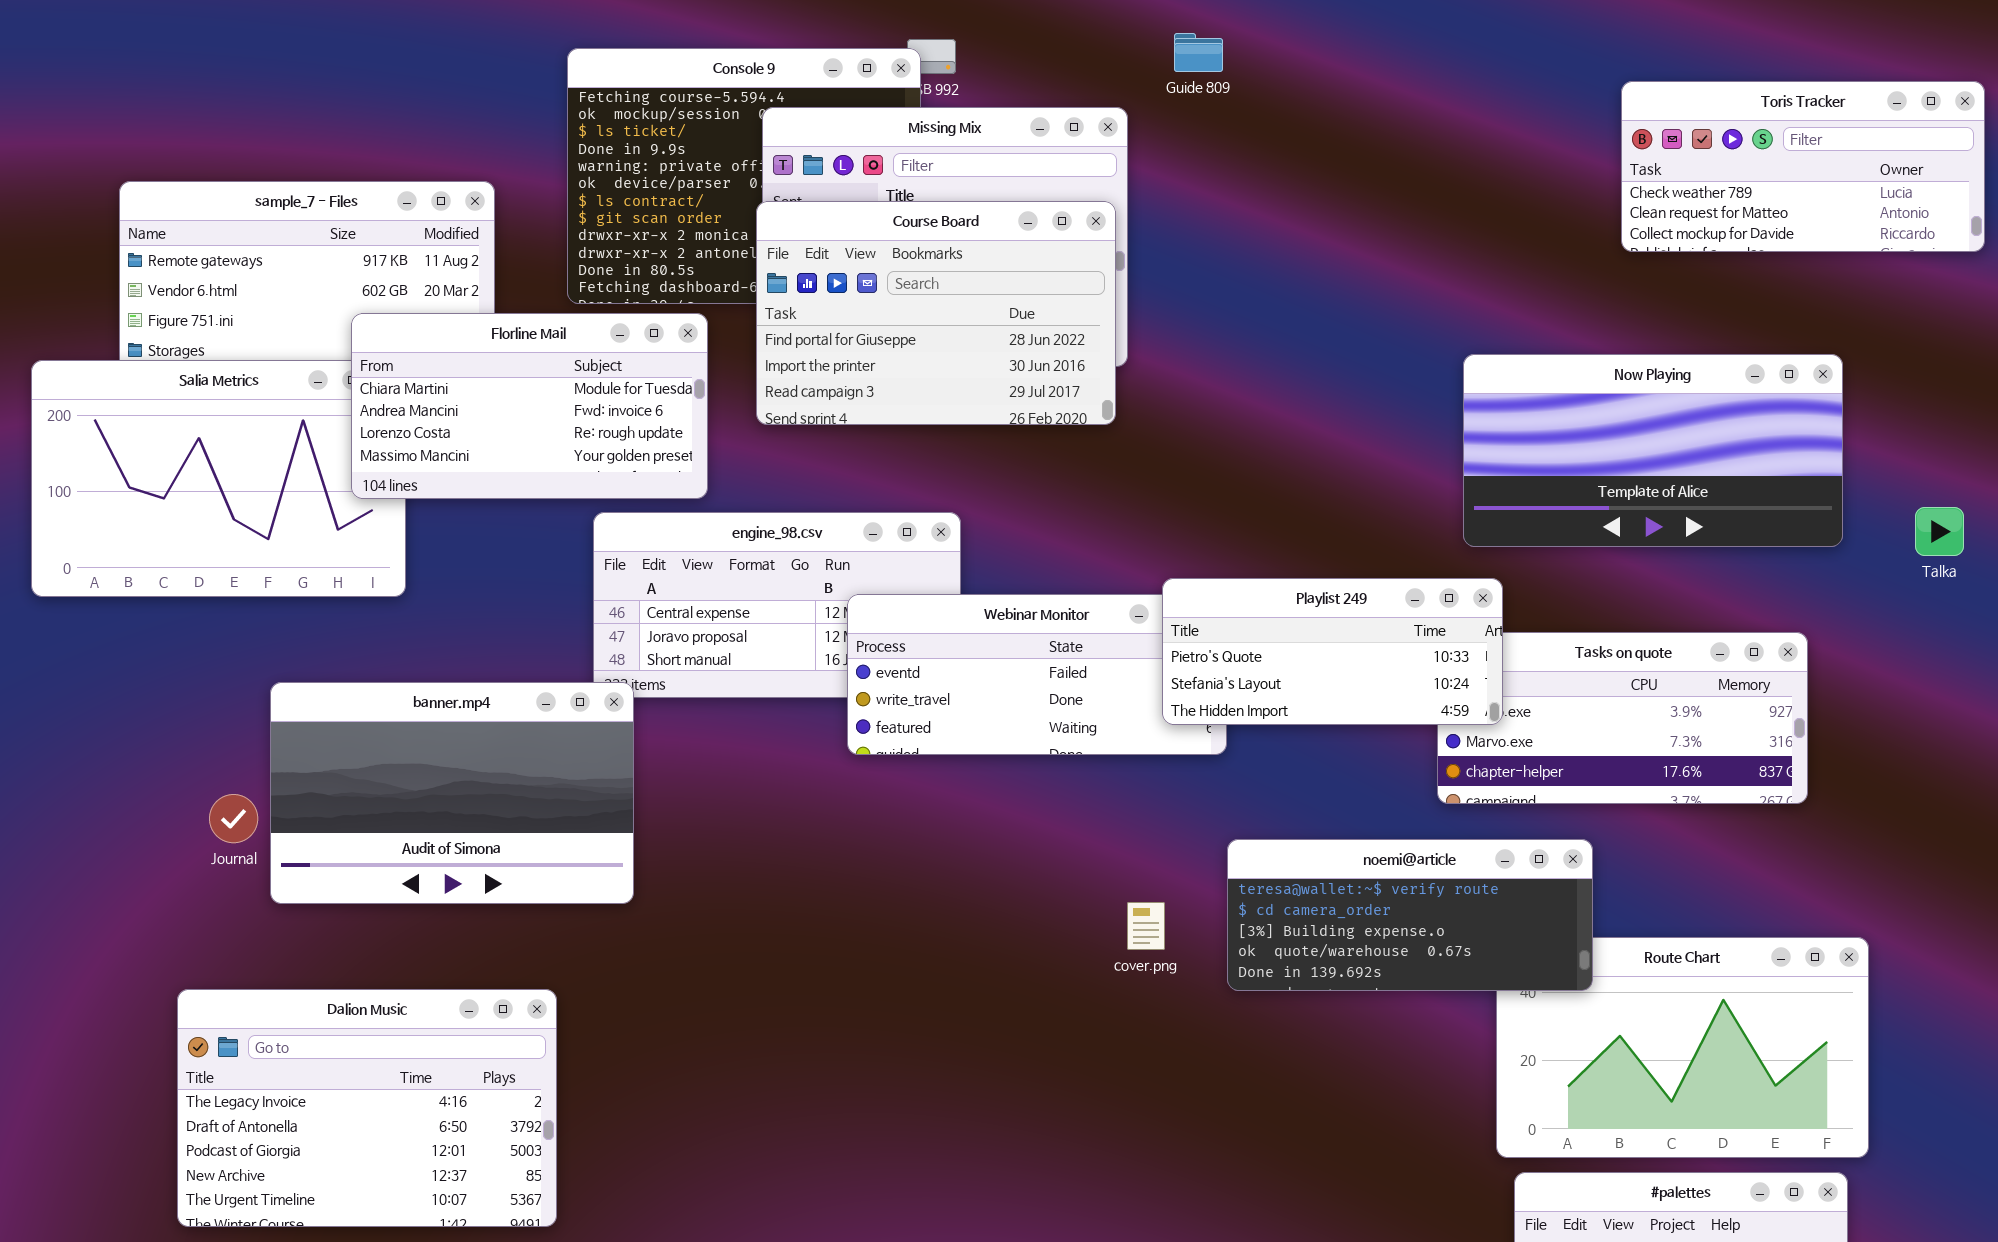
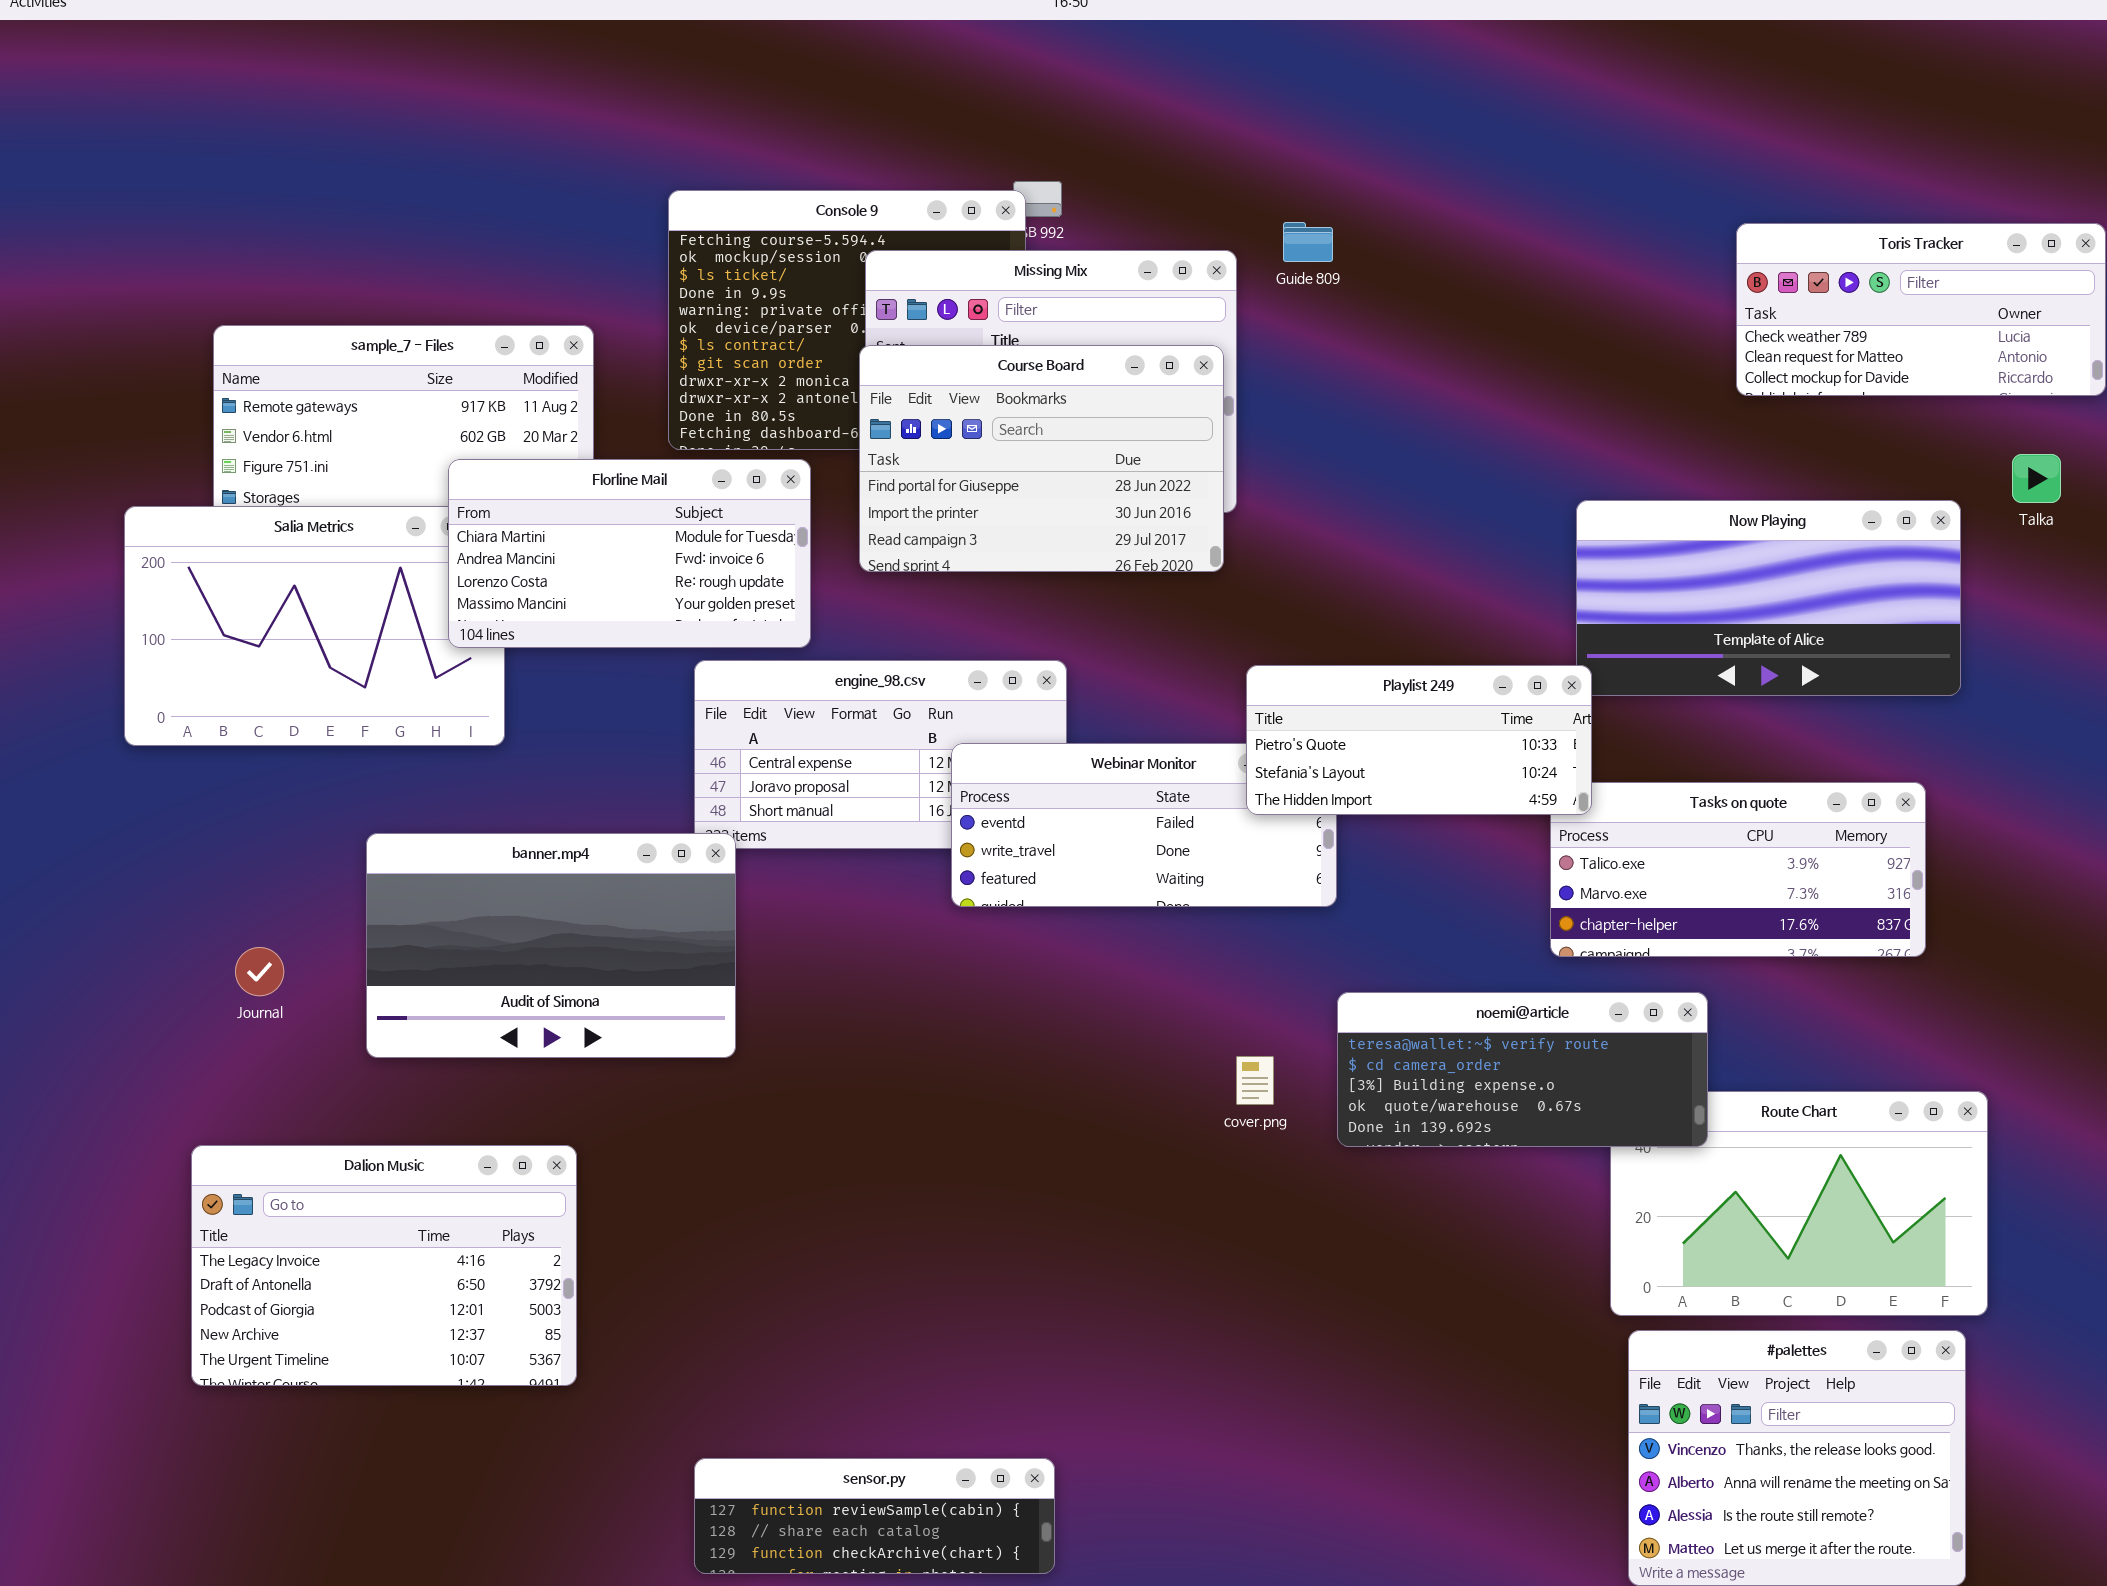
Guide 809: [1174,33,1223,72] -> [1283,222,1333,262], moved
Talka: [1915,507,1964,556] -> [2012,454,2061,503], moved
Playlist 249: [1162,578,1503,725] -> [1246,665,1592,815], moved
Journal: [209,794,258,843] -> [235,947,284,996], moved
Dalion Music: [177,989,557,1227] -> [191,1145,577,1386], moved

